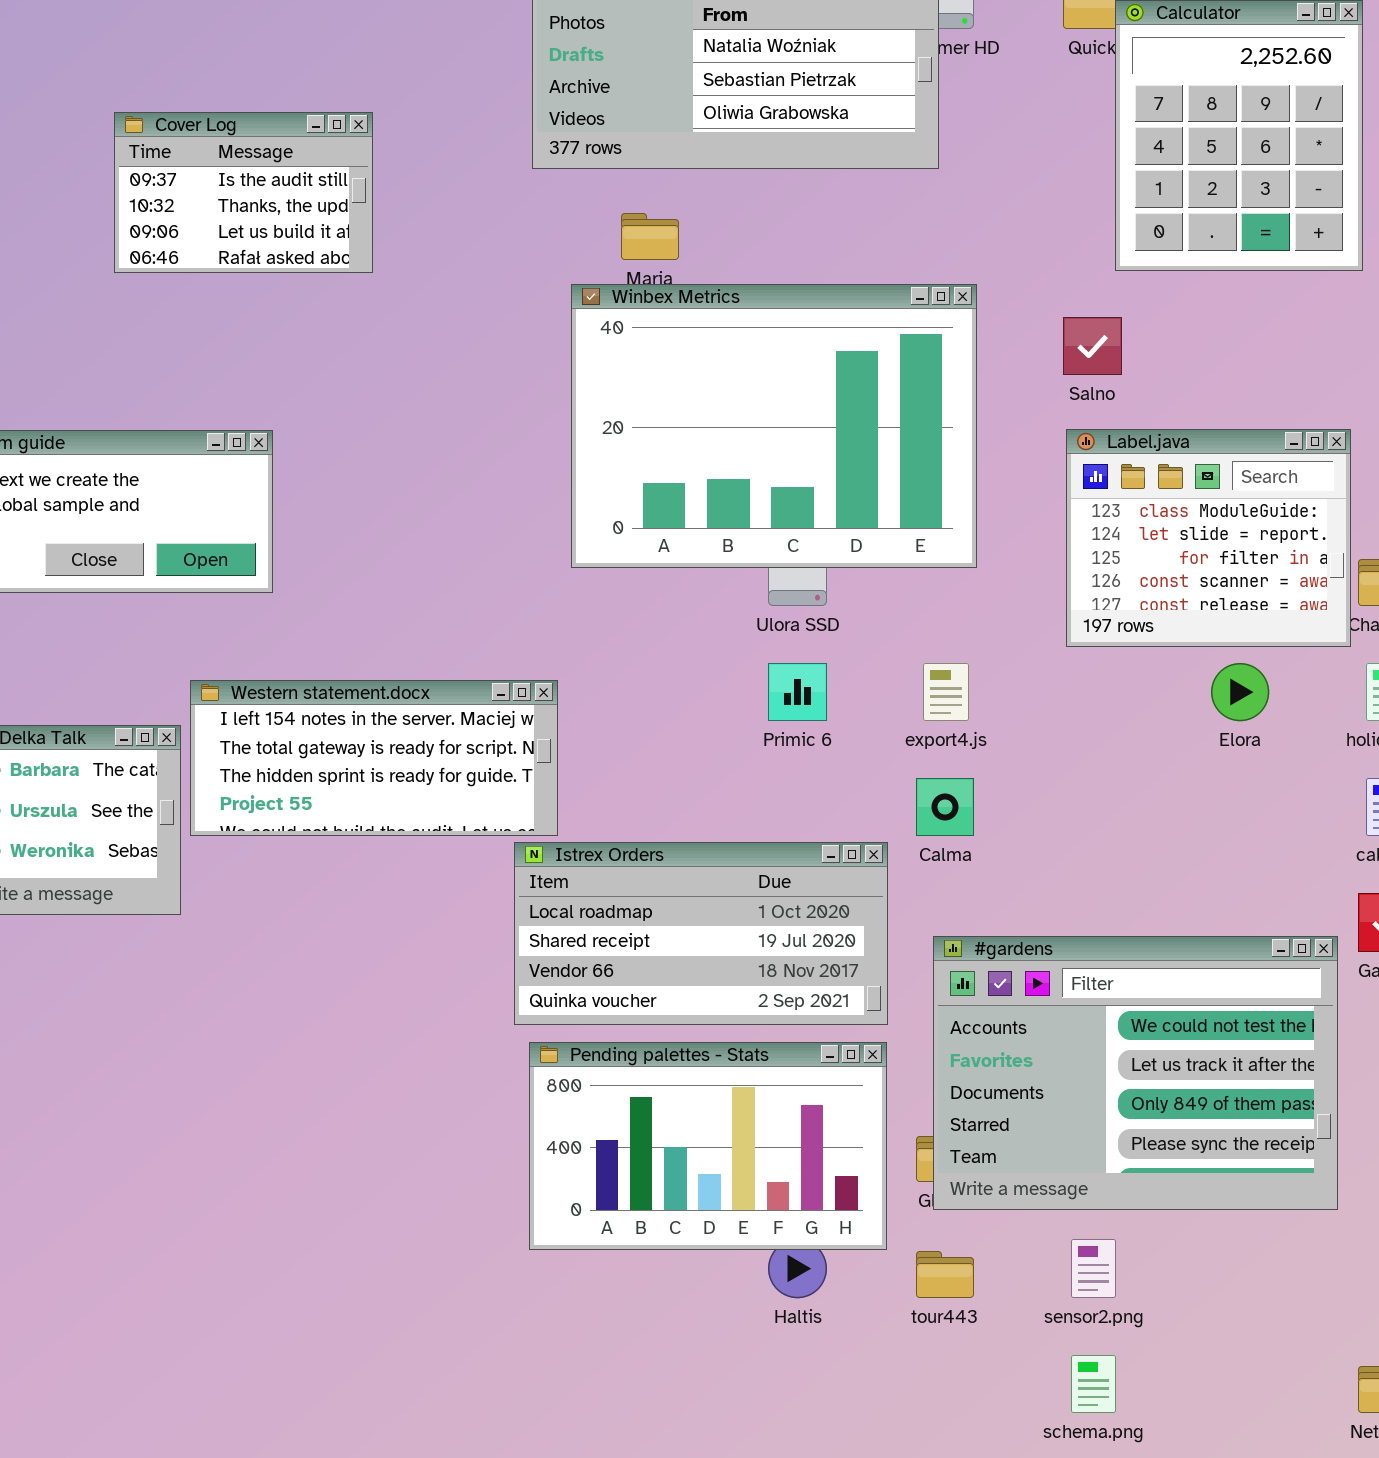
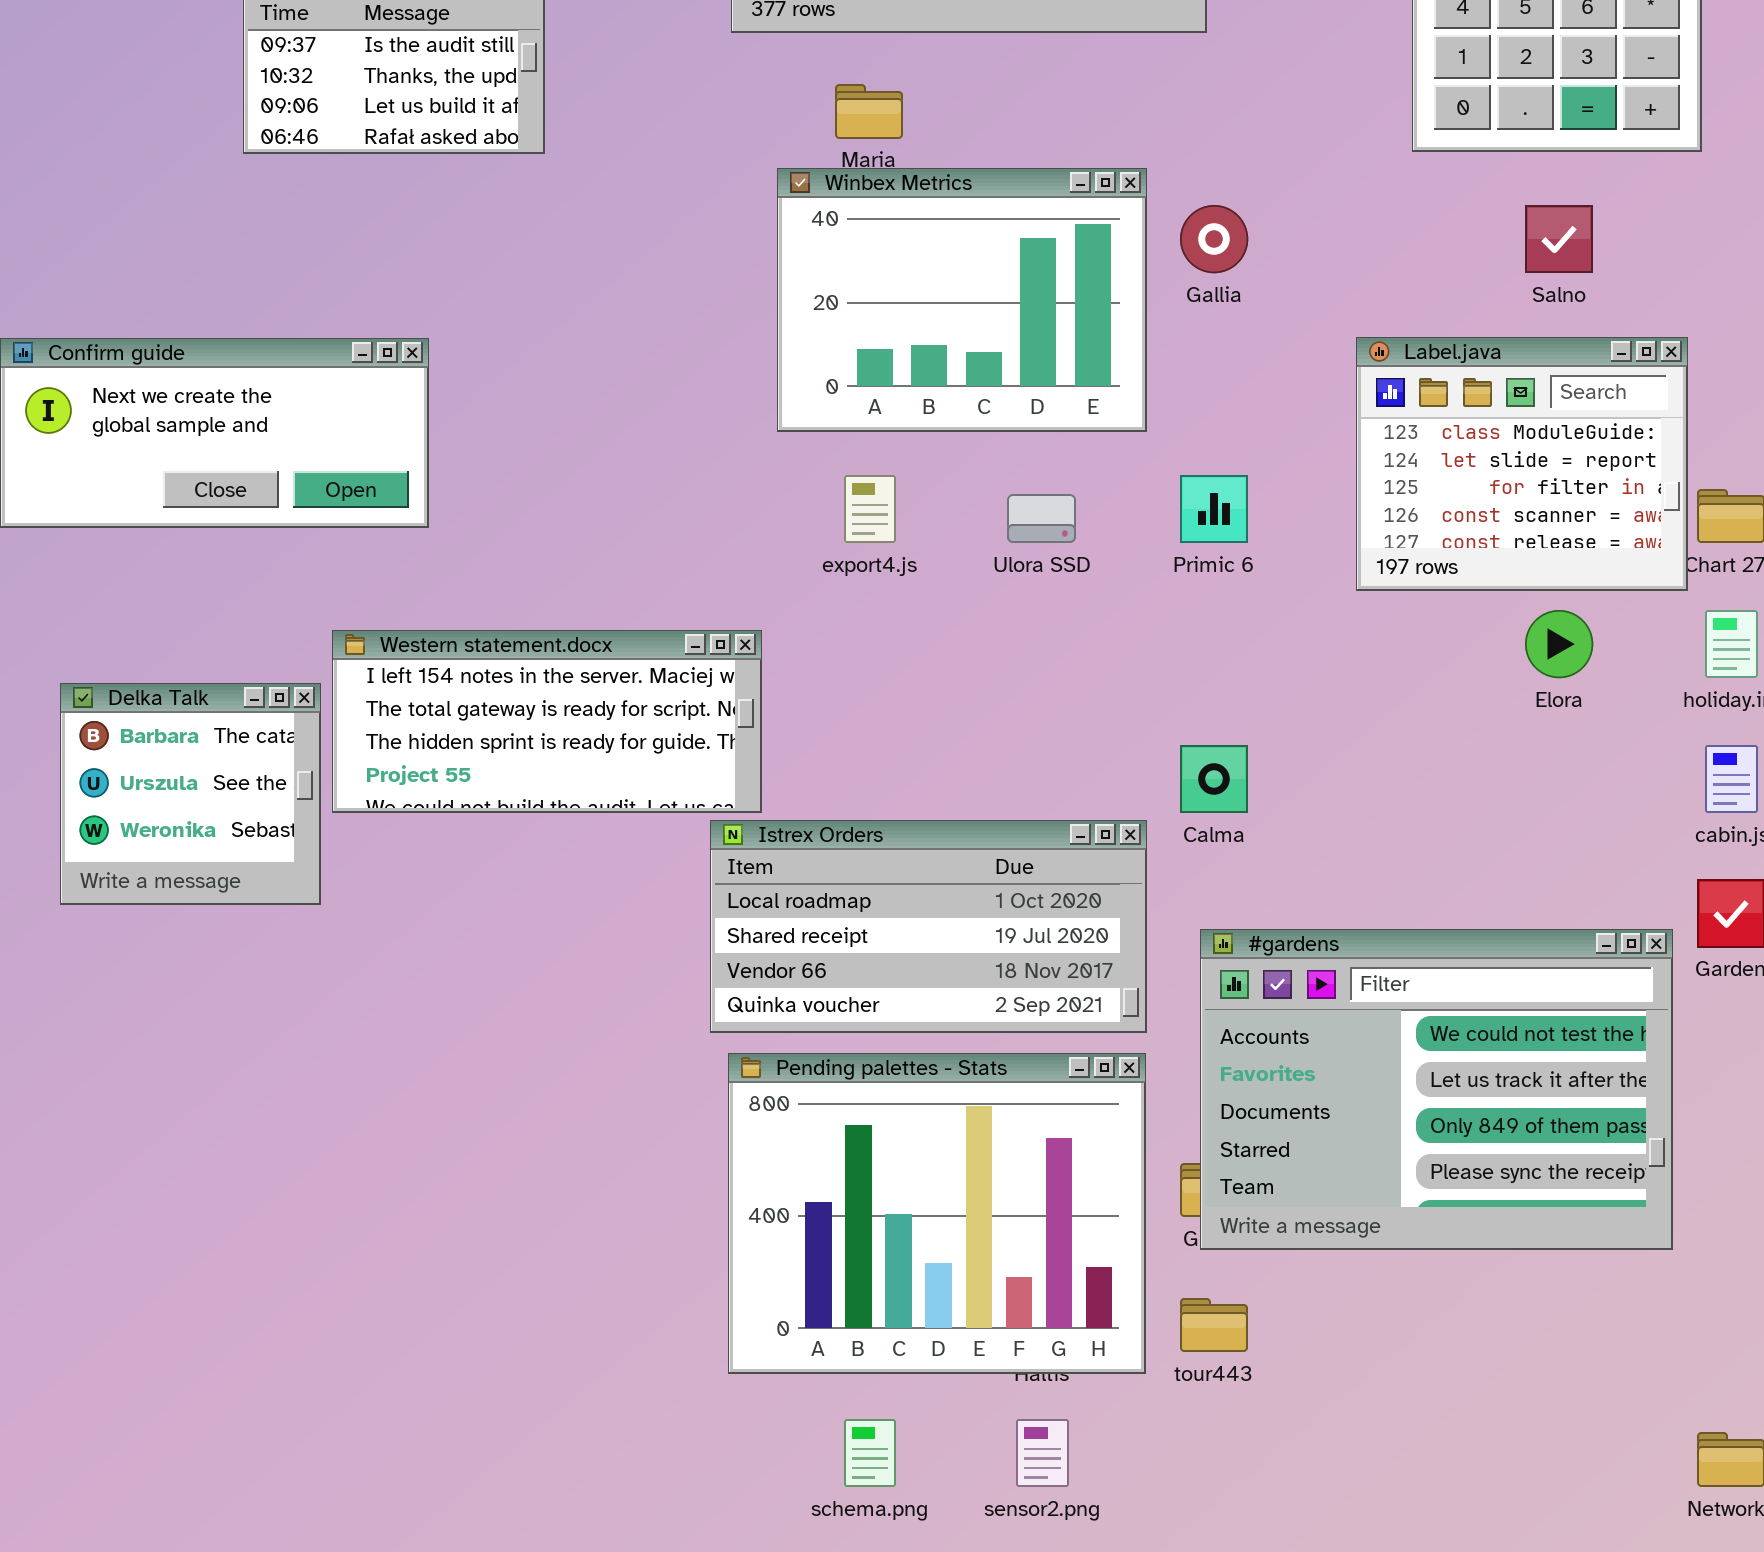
Winbex Metrics: [571,284,977,568] -> [777,168,1147,432], resized
Salno: [1063,317,1122,375] -> [1525,205,1593,273], moved
Primic 6: [768,663,827,721] -> [1180,475,1248,543], moved
export4.js: [923,663,969,721] -> [844,475,896,543], moved
Pending palettes - Stats: [529,1042,887,1250] -> [728,1053,1146,1374], resized
sensor2.png: [1071,1239,1116,1298] -> [1016,1419,1069,1487], moved
schema.png: [1071,1355,1116,1413] -> [844,1419,896,1487], moved

